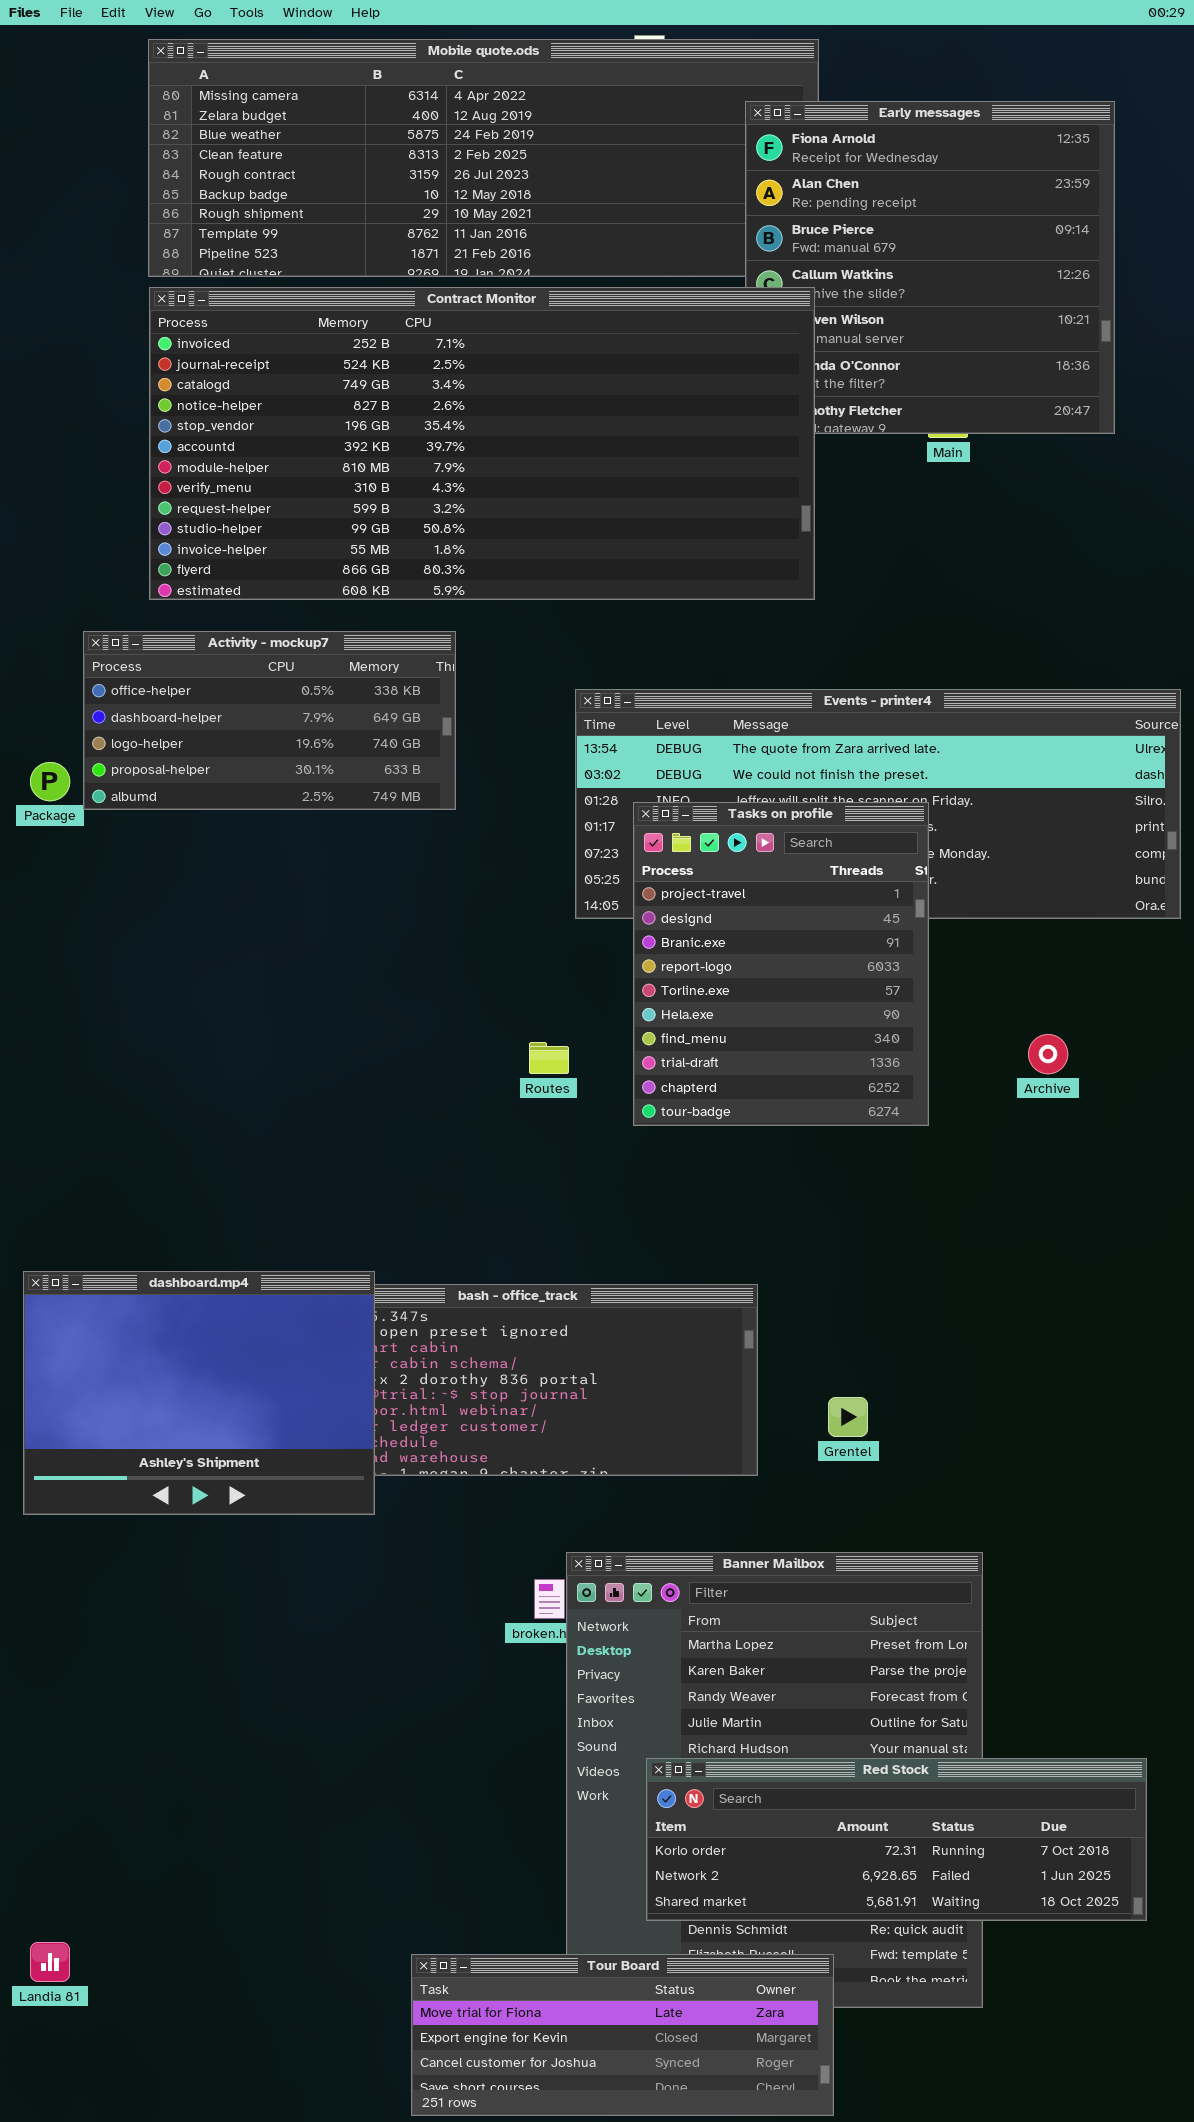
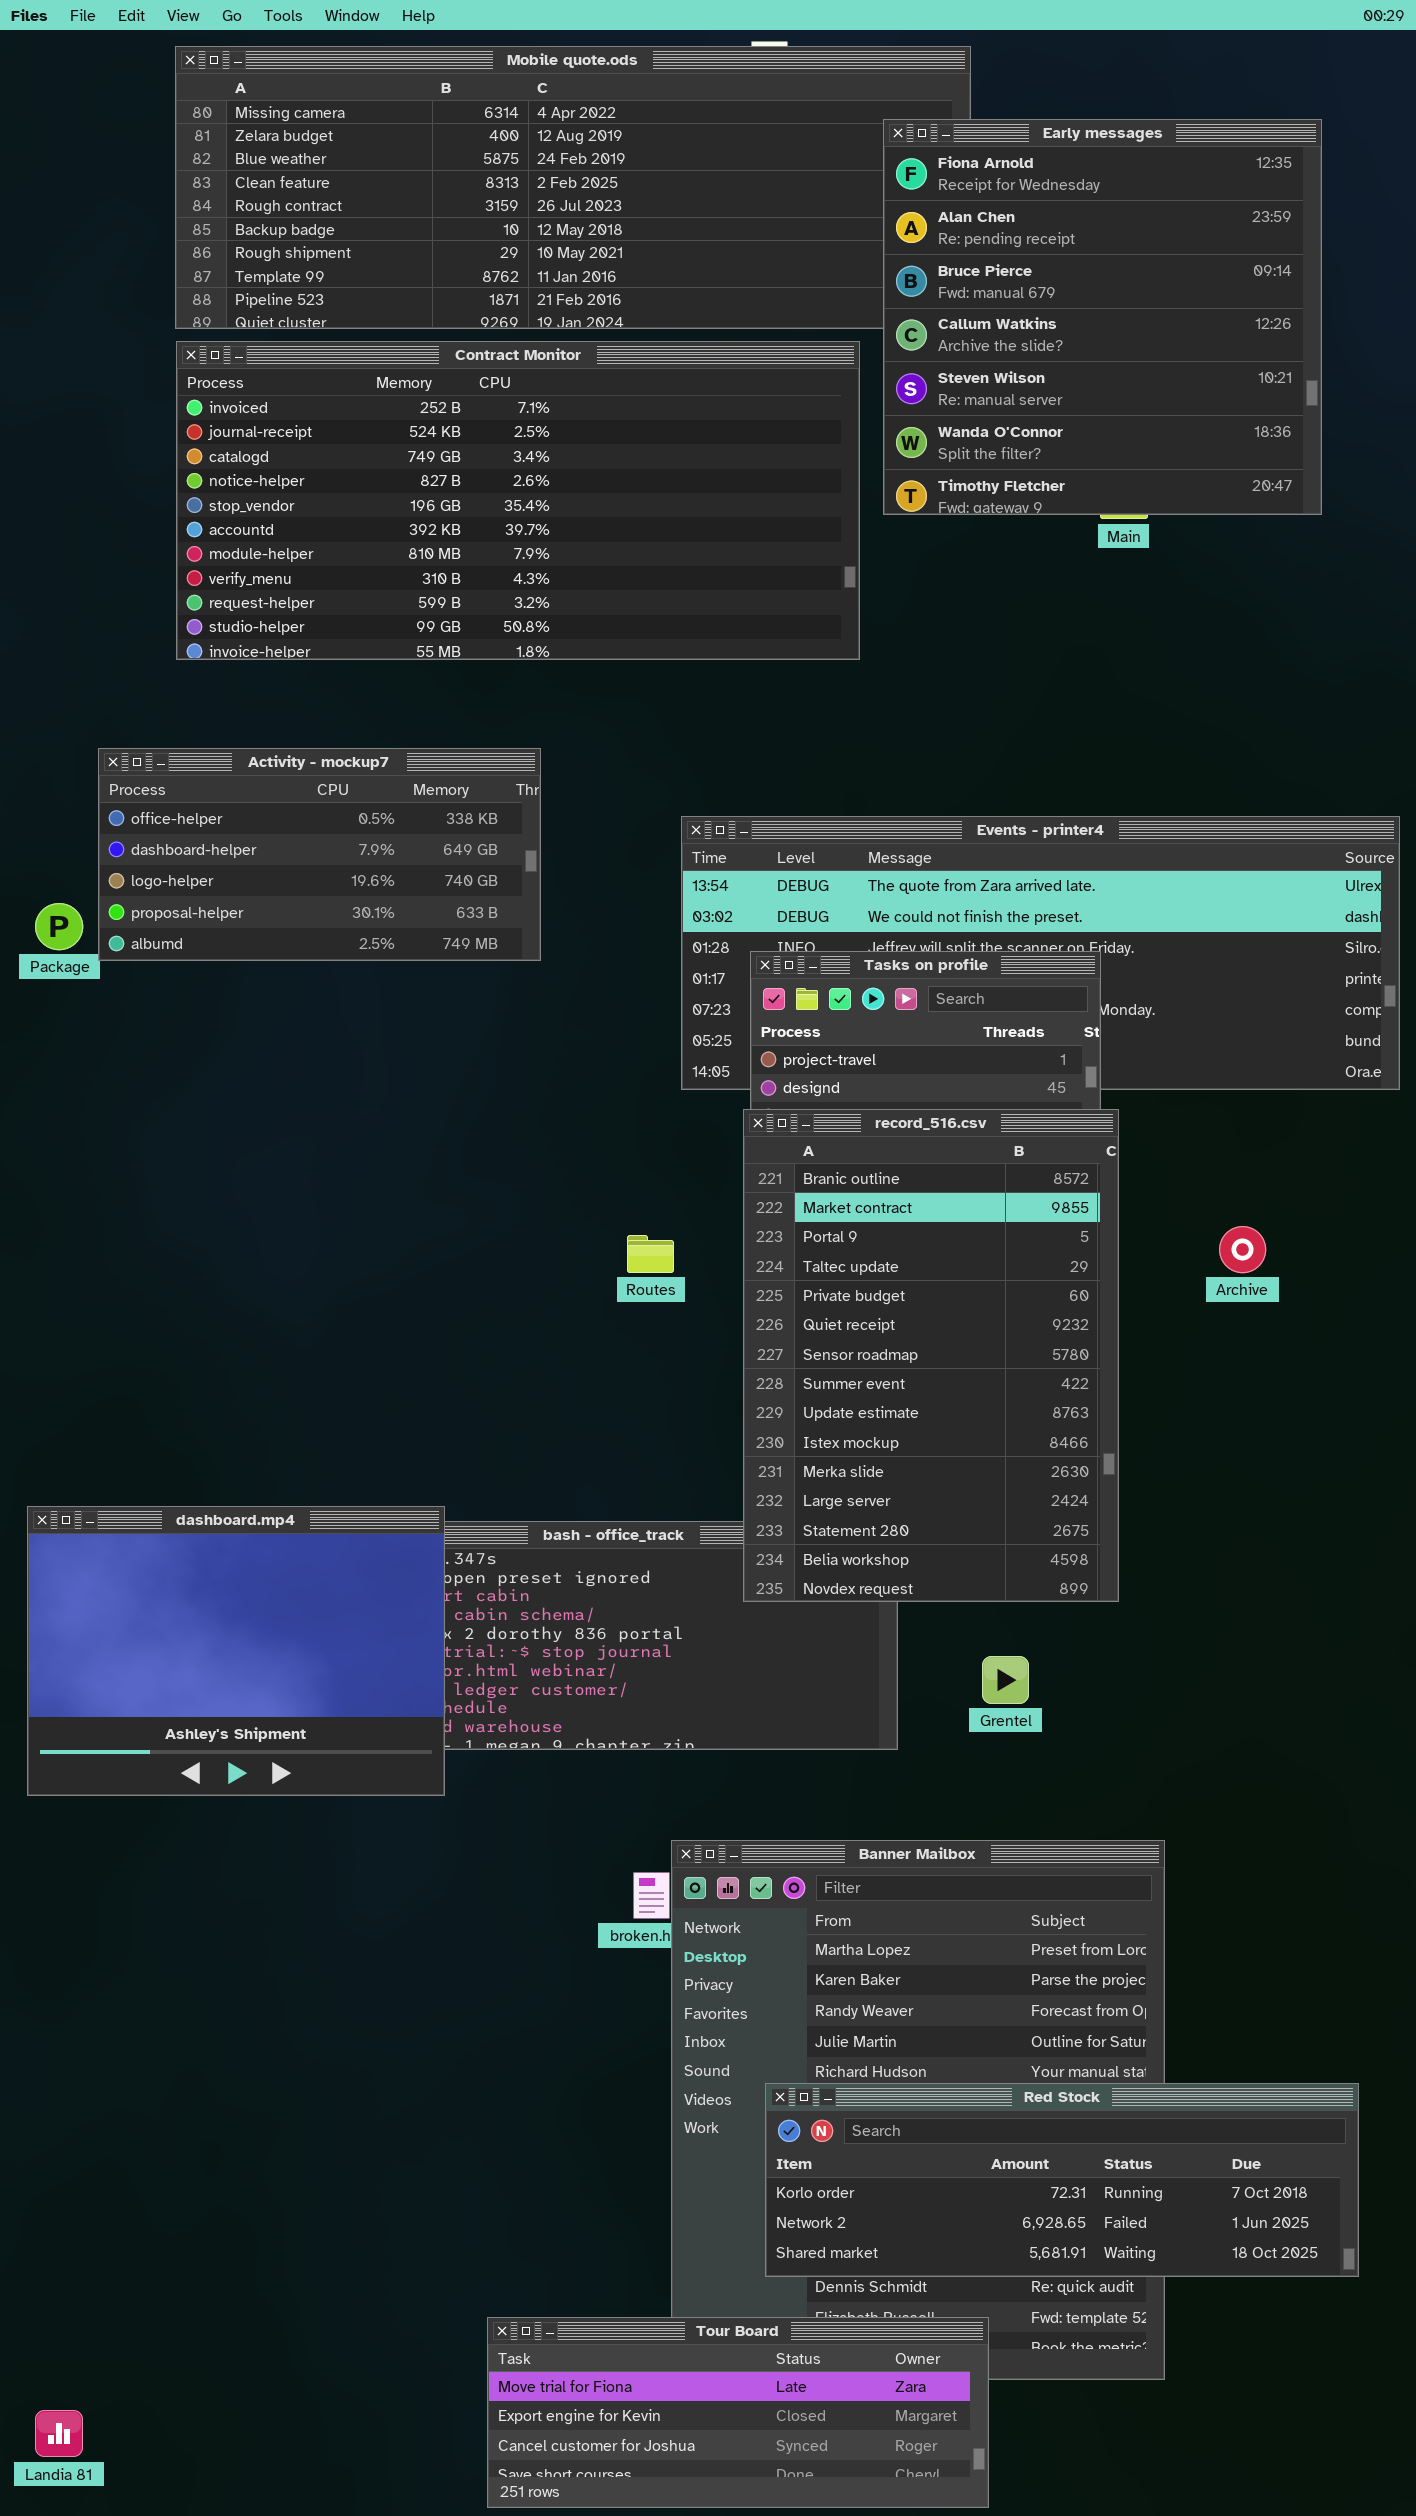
Contract Monitor: [149,287,815,600] -> [176,341,860,660], resized
record_516.csv: none -> [743,1109,1119,1602], opened
Landia 81: [30,1942,70,1982] -> [35,2410,83,2457], moved

